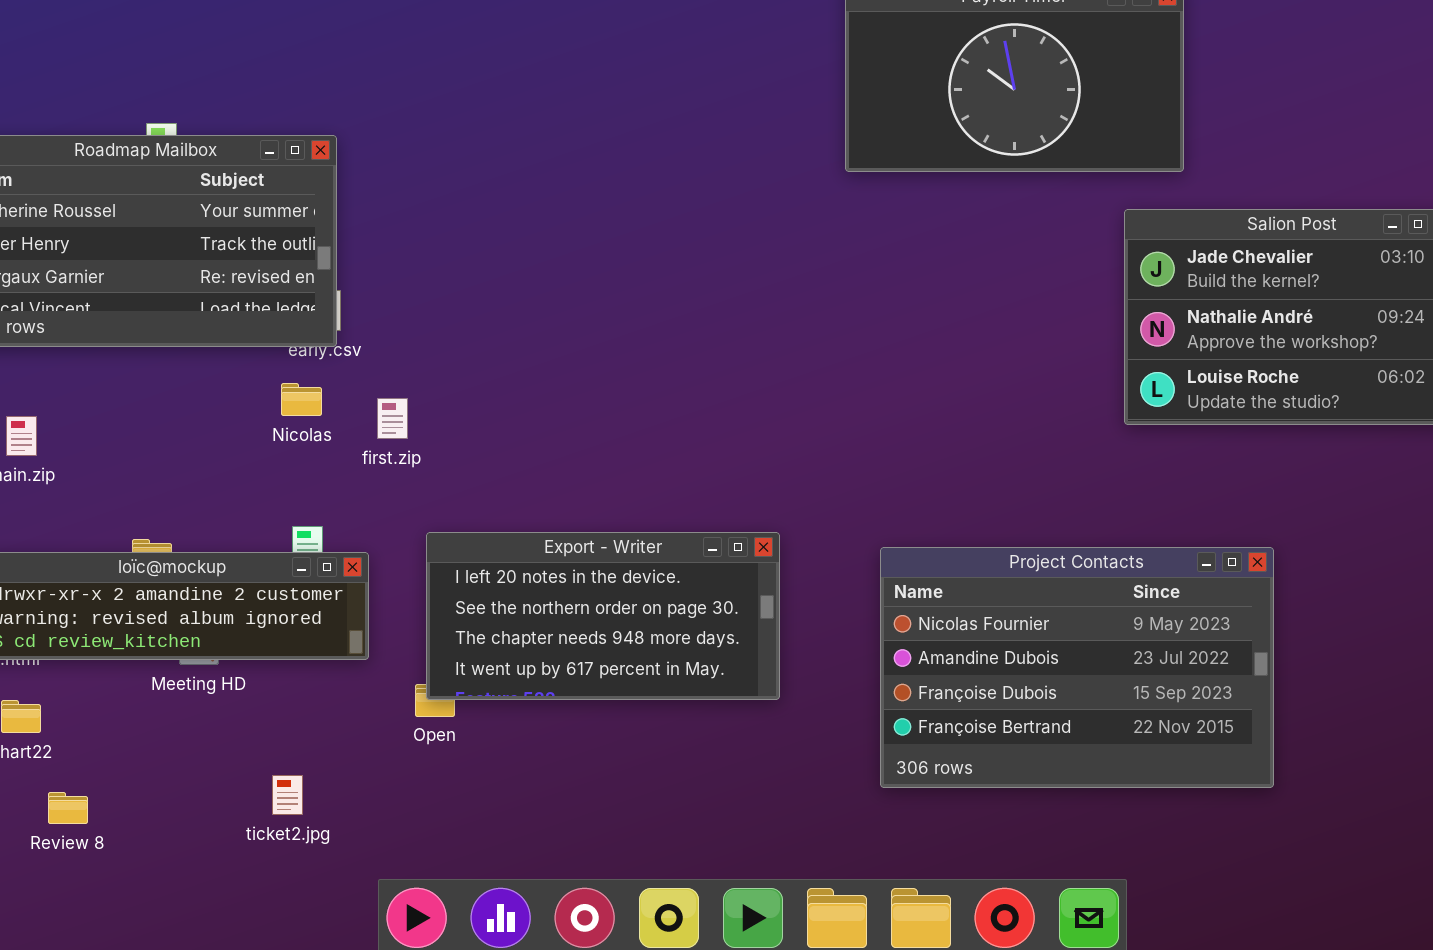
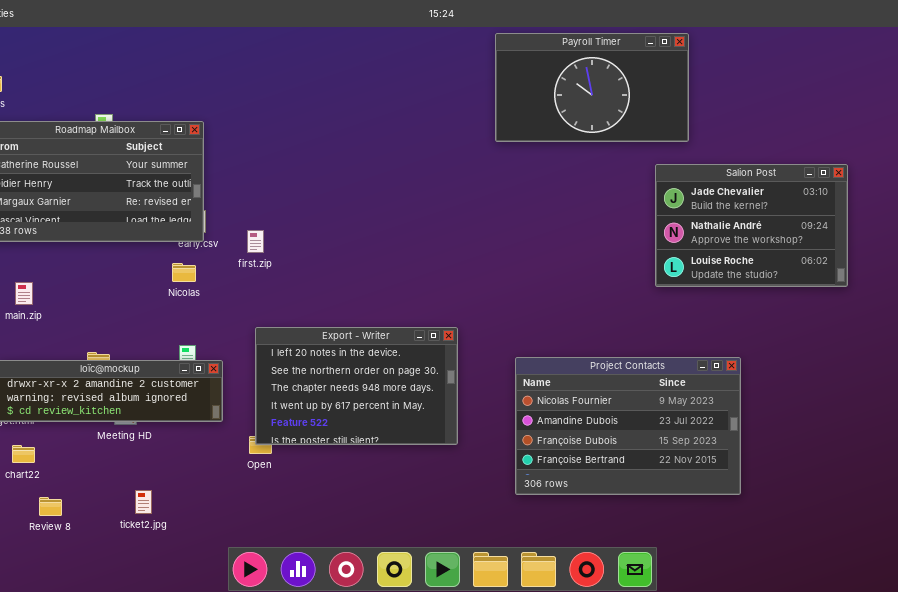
first.zip: [377,398,408,439] -> [247,230,264,253], moved
Export - Writer: [426,532,780,700] -> [255,327,458,445], resized
ticket2.jpg: [272,775,303,815] -> [135,490,152,514], moved

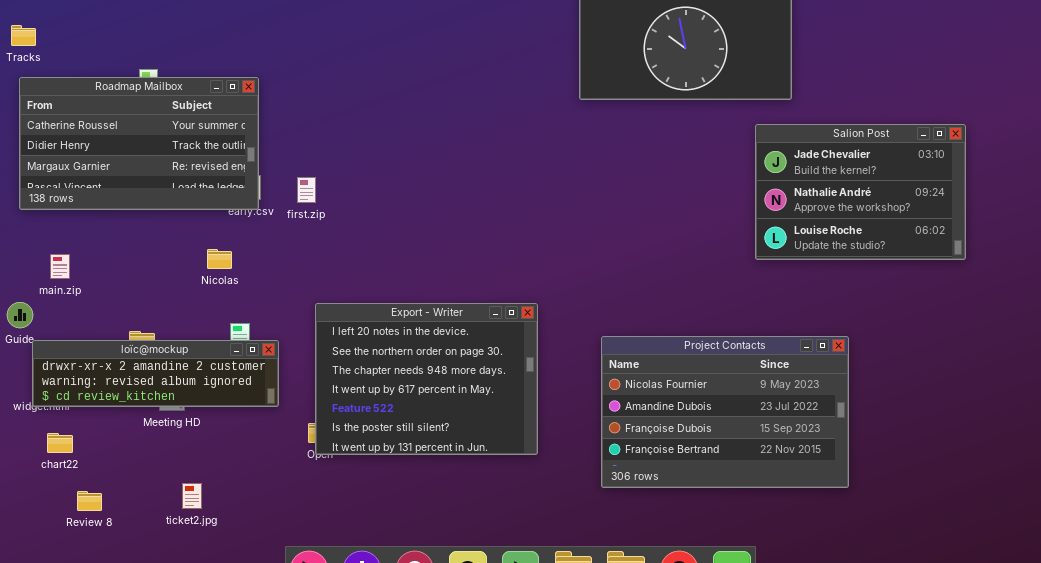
first.zip: [247,230,264,253] -> [297,177,316,203], moved
Nicolas: [172,263,196,282] -> [207,249,232,269], moved
Export - Writer: [255,327,458,445] -> [315,303,538,455], resized

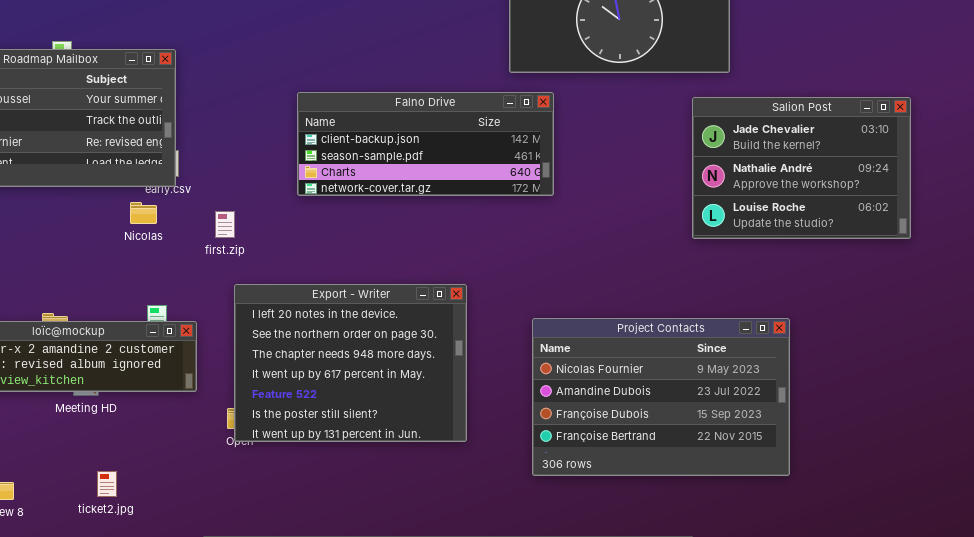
Falno Drive: none -> [297,92,554,196], opened
first.zip: [297,177,316,203] -> [215,211,235,238], moved
Nicolas: [207,249,232,269] -> [130,202,157,224], moved

